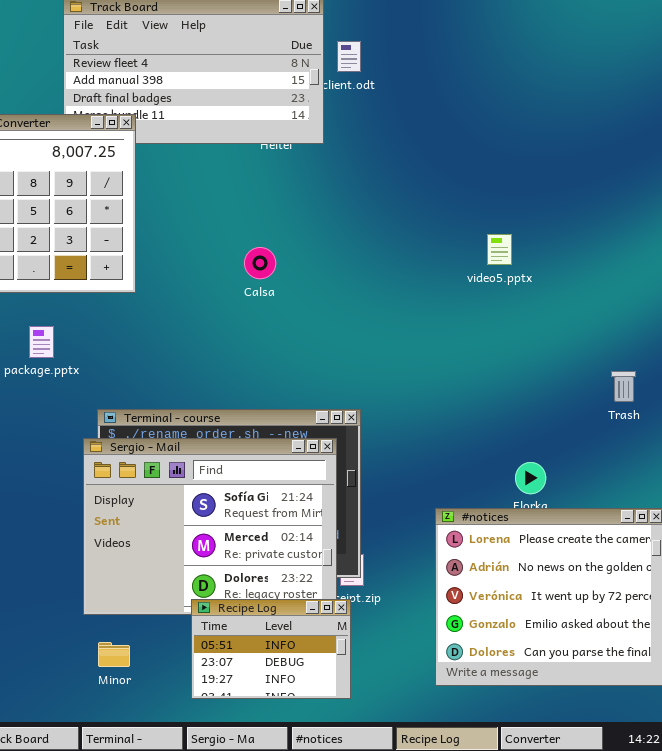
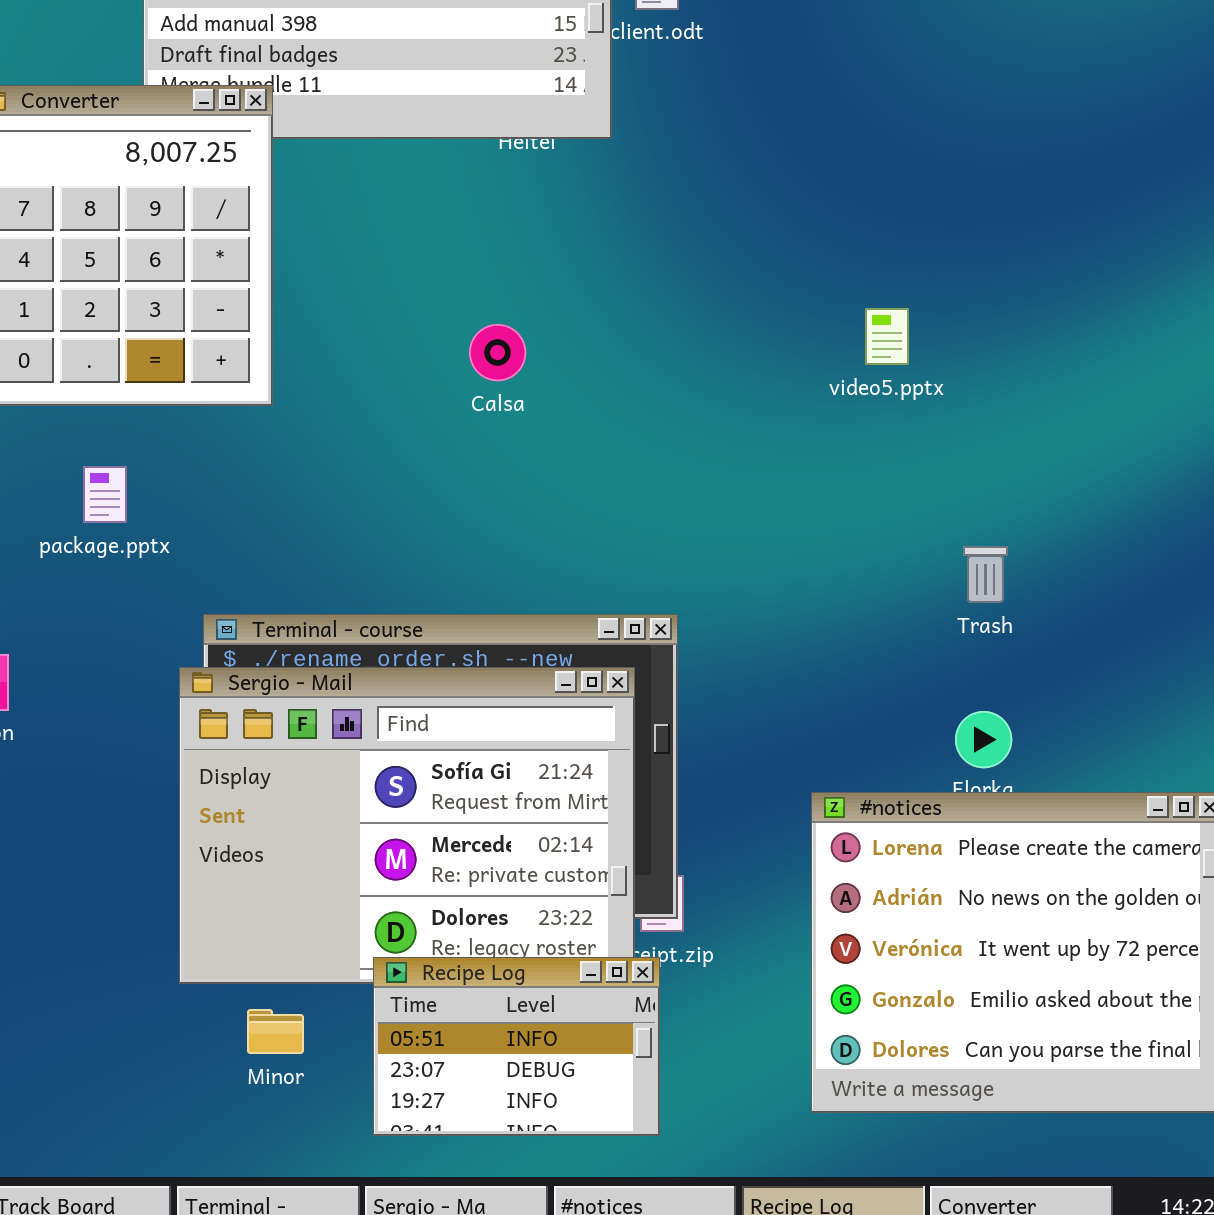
video5.pptx: [487,234,512,265] -> [865,308,909,365], moved
Trash: [611,371,636,402] -> [963,546,1008,603], moved
Minor: [98,642,130,667] -> [247,1009,304,1054], moved

